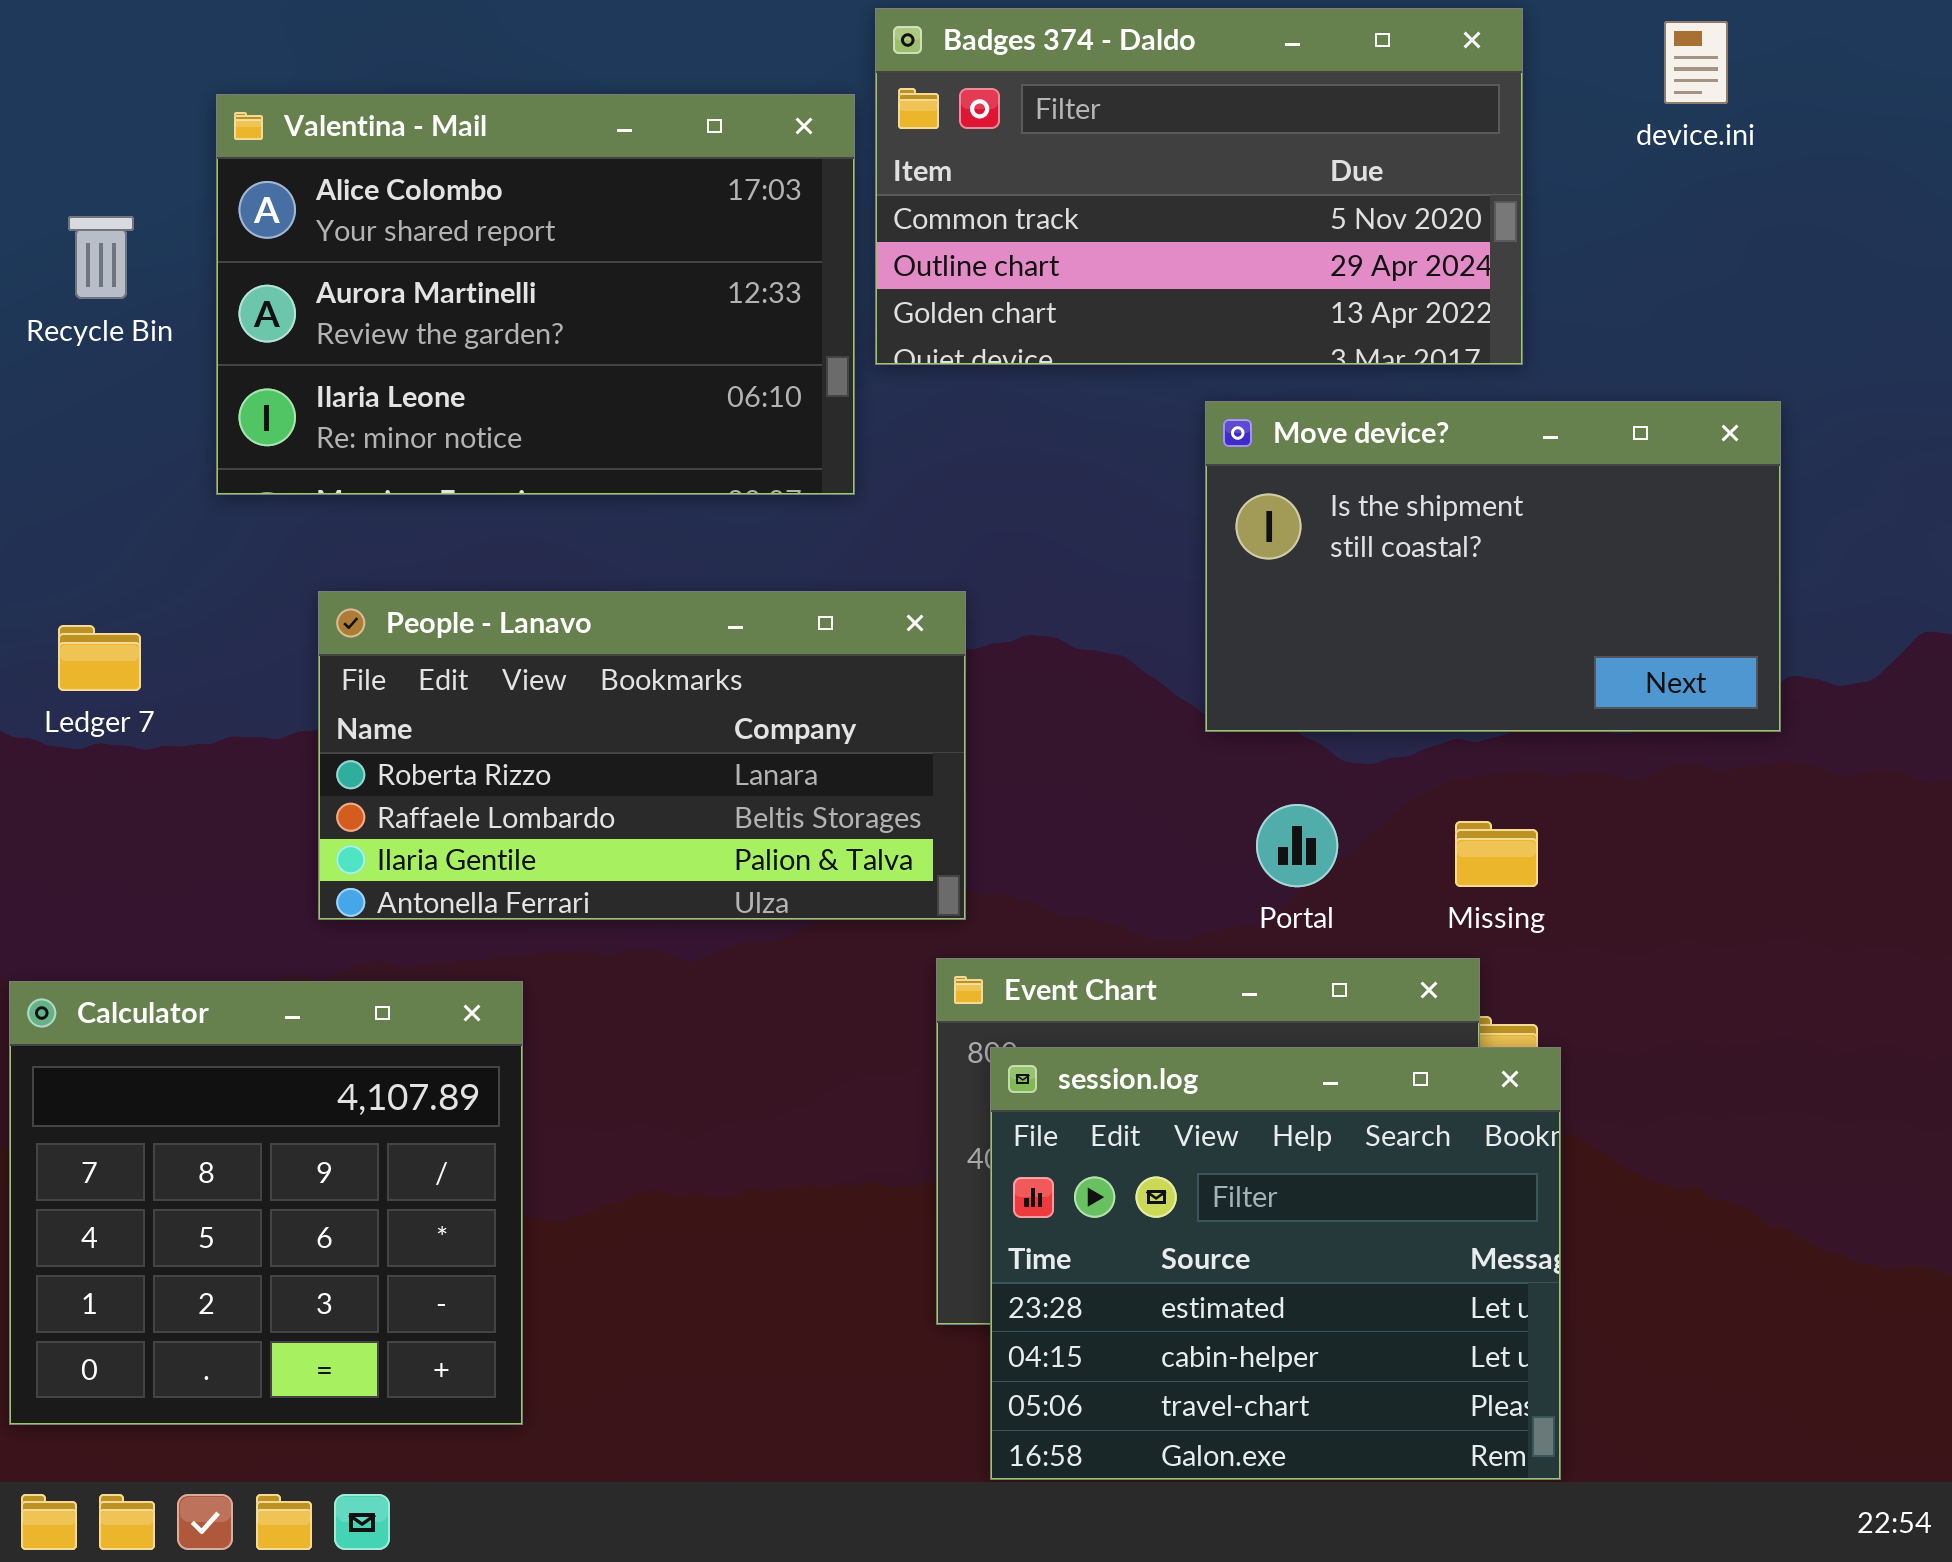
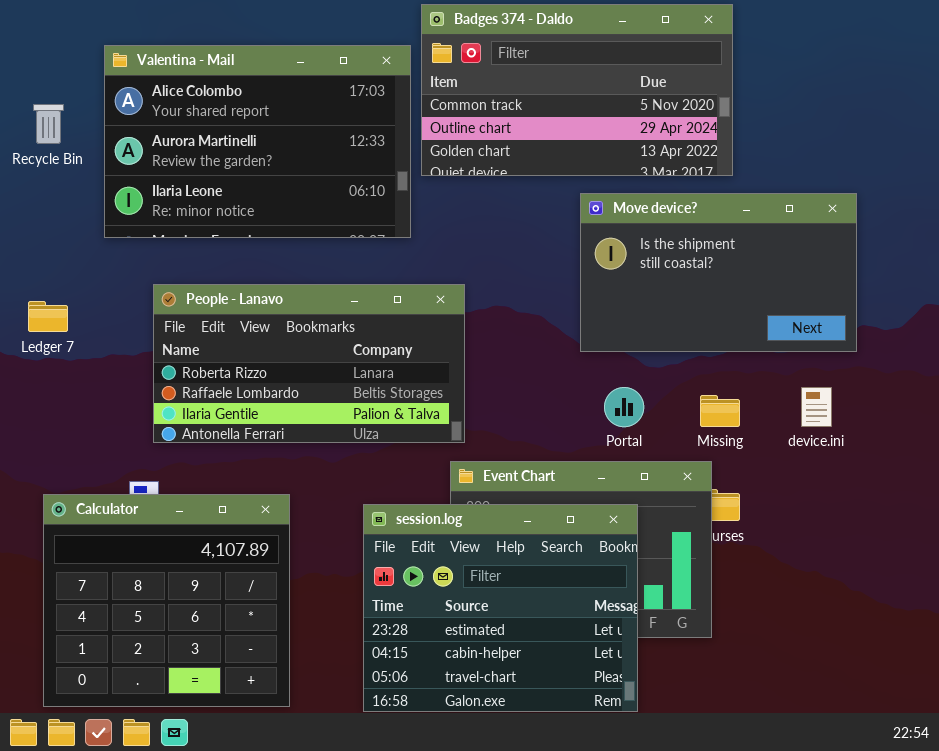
device.ini: [1664,21,1728,104] -> [801,387,832,427], moved
Calculator: [9,981,523,1425] -> [43,494,290,707], moved
session.log: [990,1047,1561,1480] -> [363,504,638,712], moved

